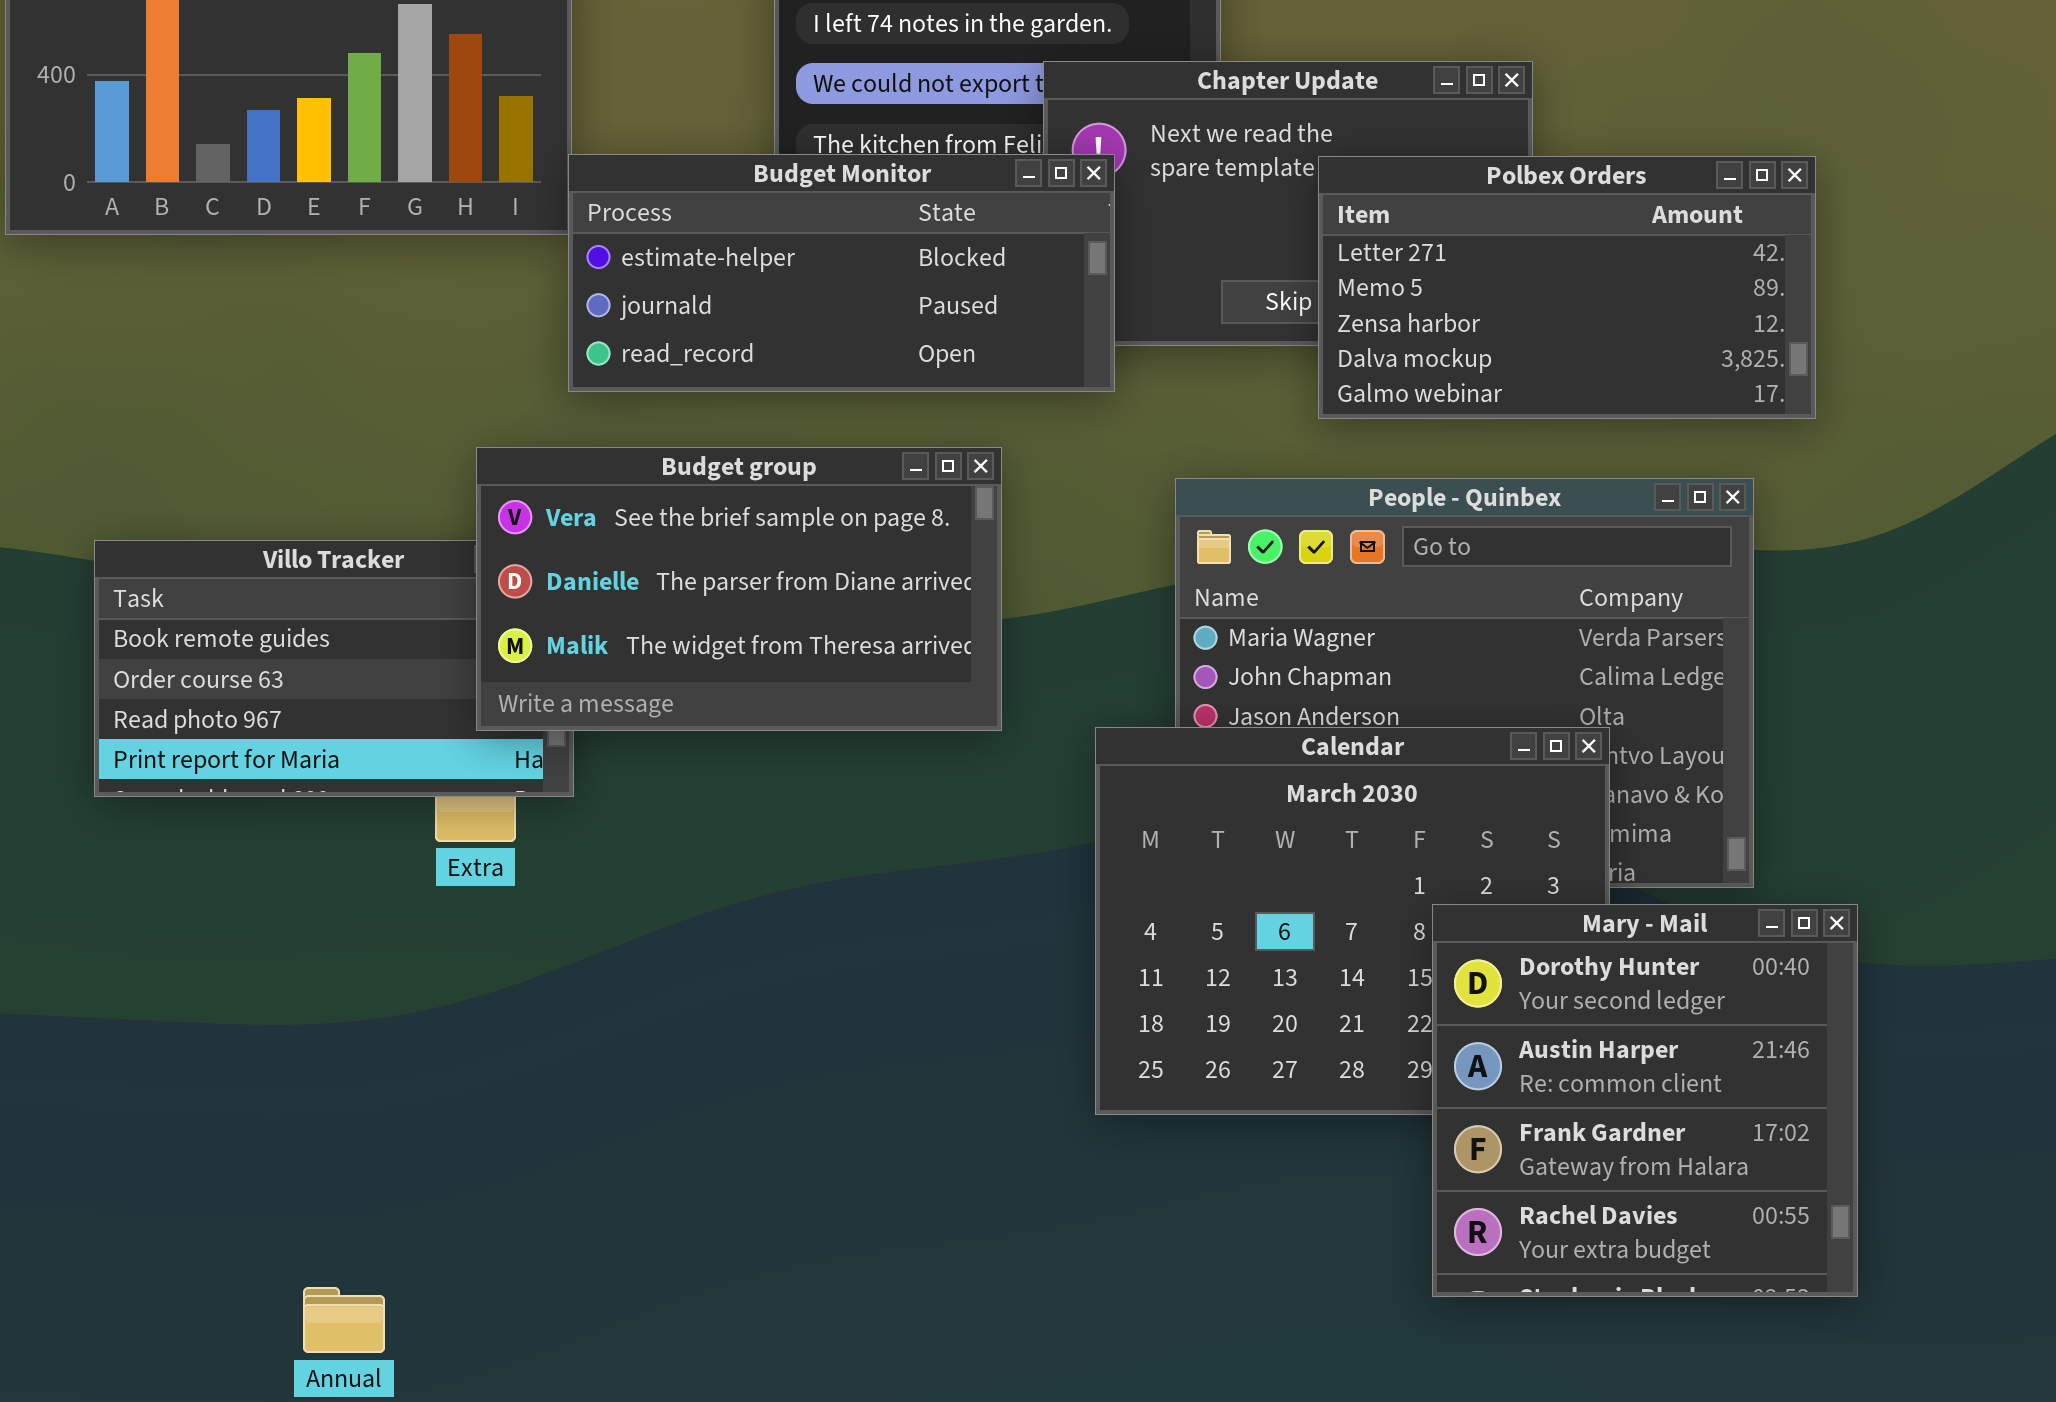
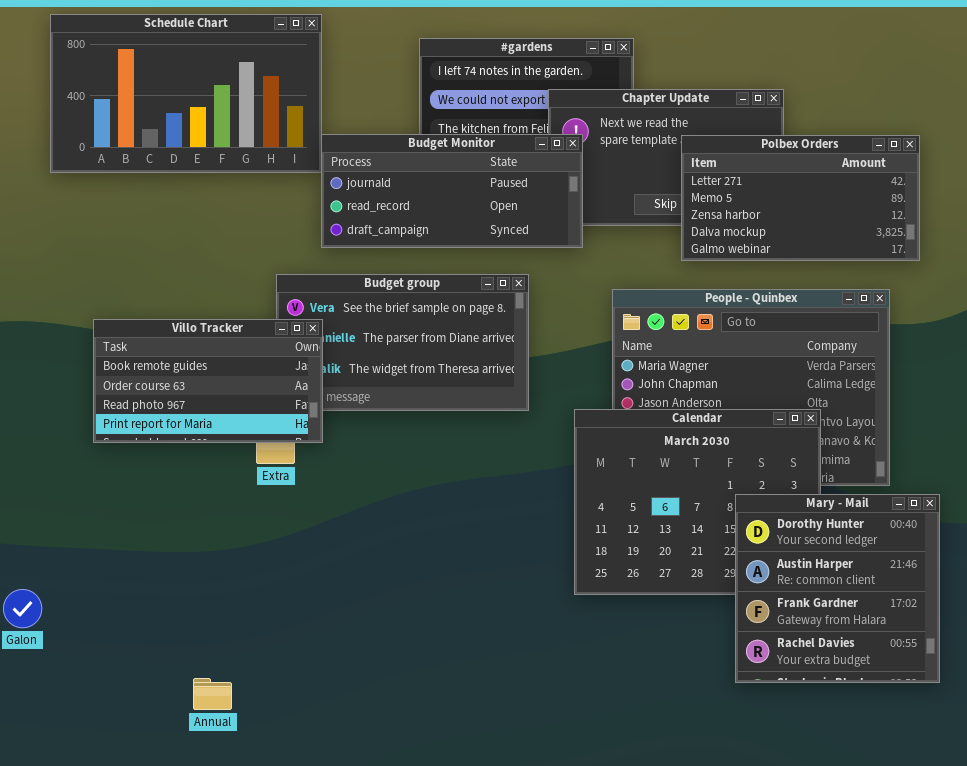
Budget Monitor: [568,154,1115,392] -> [321,134,583,248], scrolled down 1 row
Villo Tracker: [94,540,574,797] -> [93,319,323,443], raised

